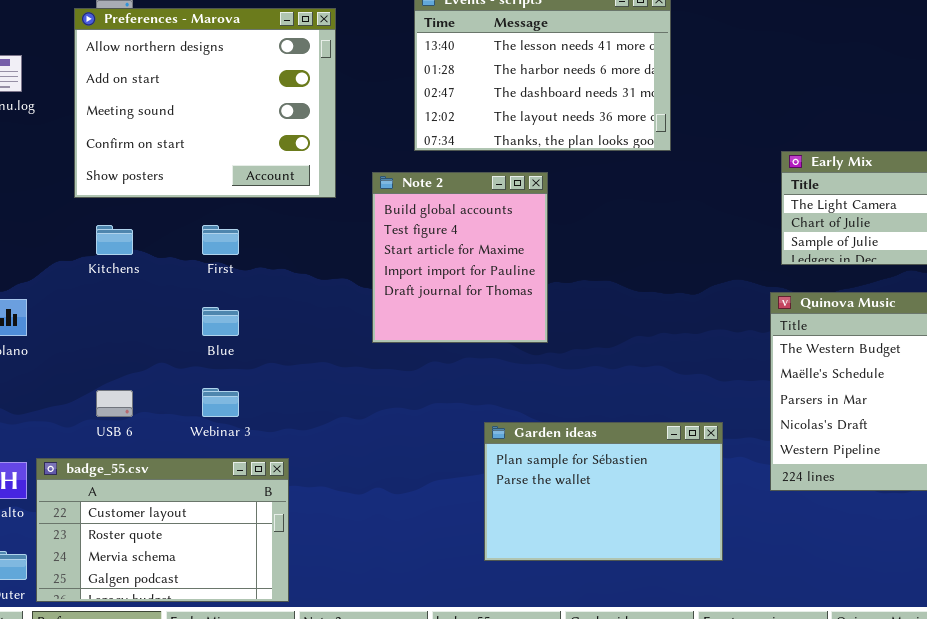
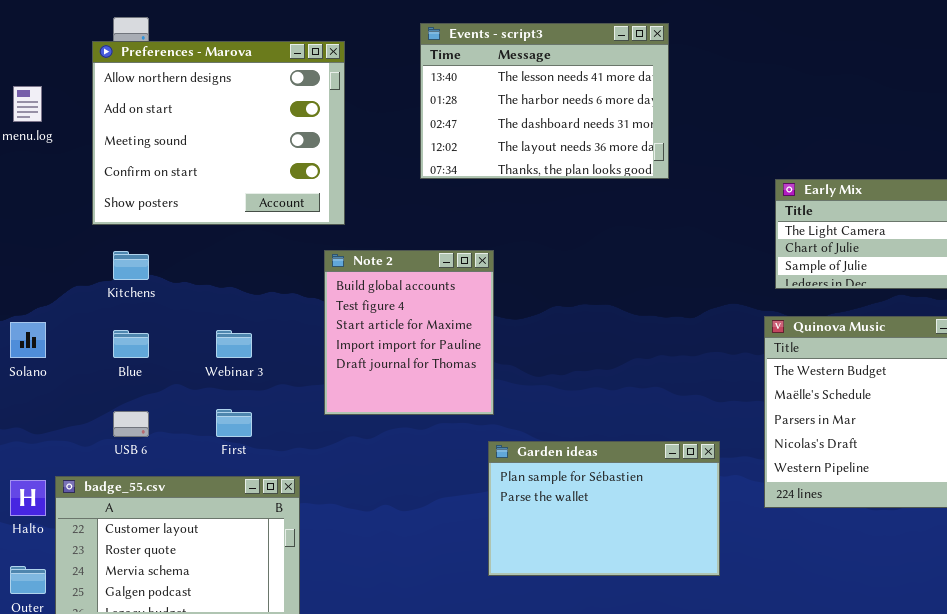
Note 2: [372,172,548,343] -> [324,250,494,415], moved
First: [202,225,239,255] -> [216,409,252,437], moved
Blue: [202,307,239,336] -> [113,330,149,358], moved
Webinar 3: [202,388,239,417] -> [216,330,252,358], moved

